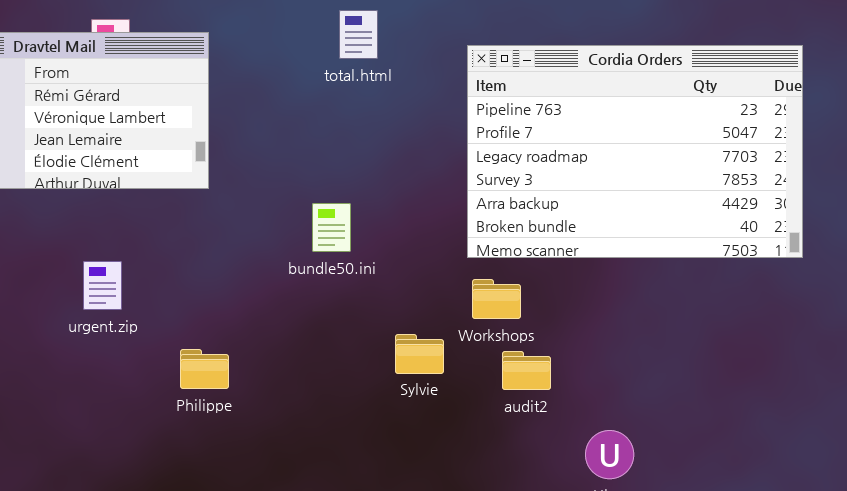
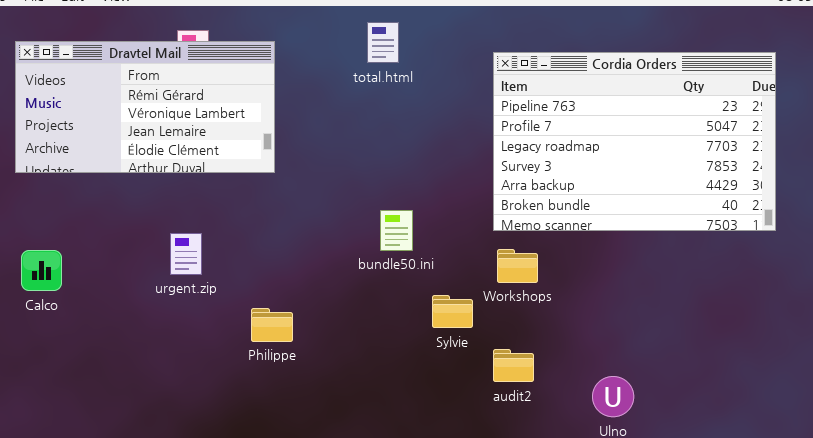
total.html: [339,10,378,59] -> [367,22,399,63], moved
bundle50.ini: [312,203,351,252] -> [380,210,413,251], moved
audit2: [502,351,551,390] -> [493,349,534,382], moved

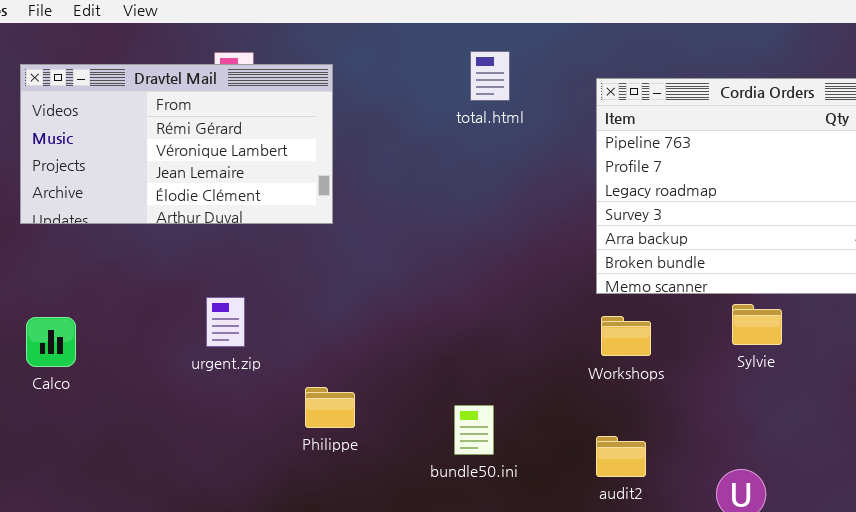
total.html: [367,22,399,63] -> [470,51,510,101], moved
bundle50.ini: [380,210,413,251] -> [454,405,494,455], moved
Sylvie: [432,295,473,328] -> [732,304,782,345], moved

